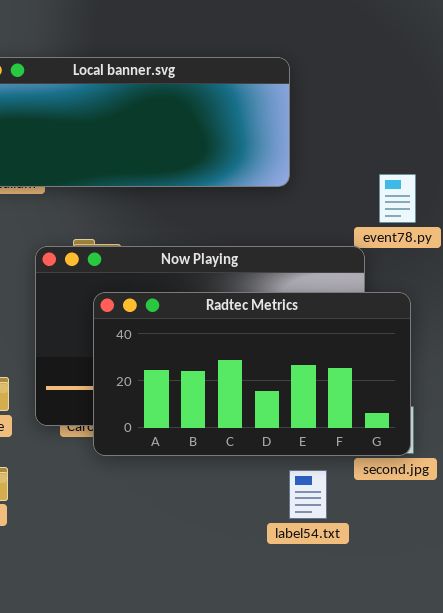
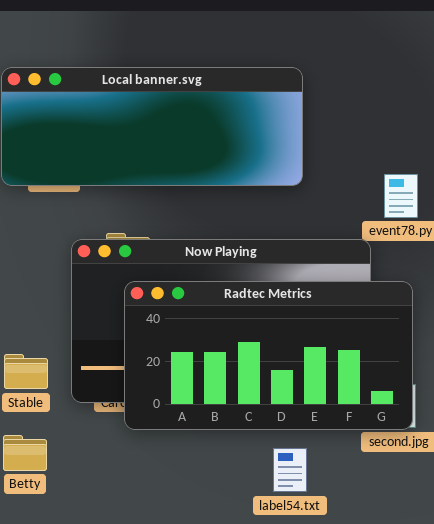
label54.txt: [289,470,327,519] -> [273,448,307,492], moved

